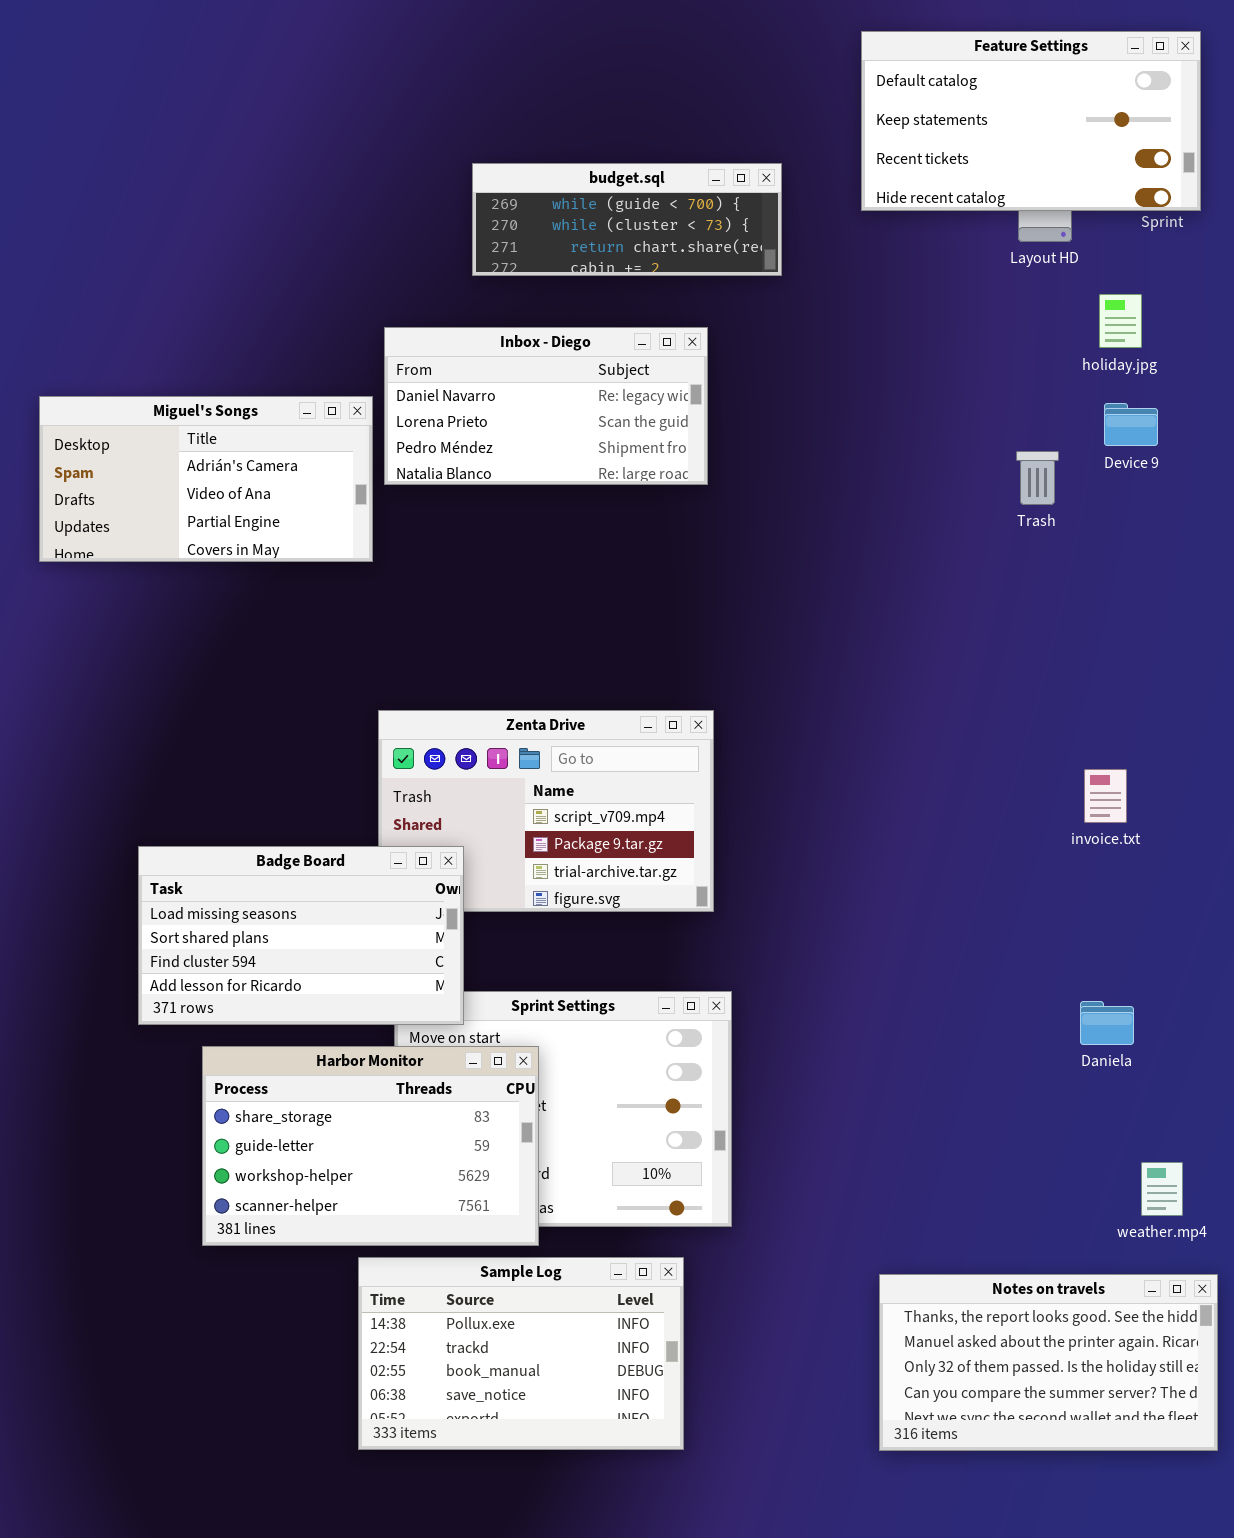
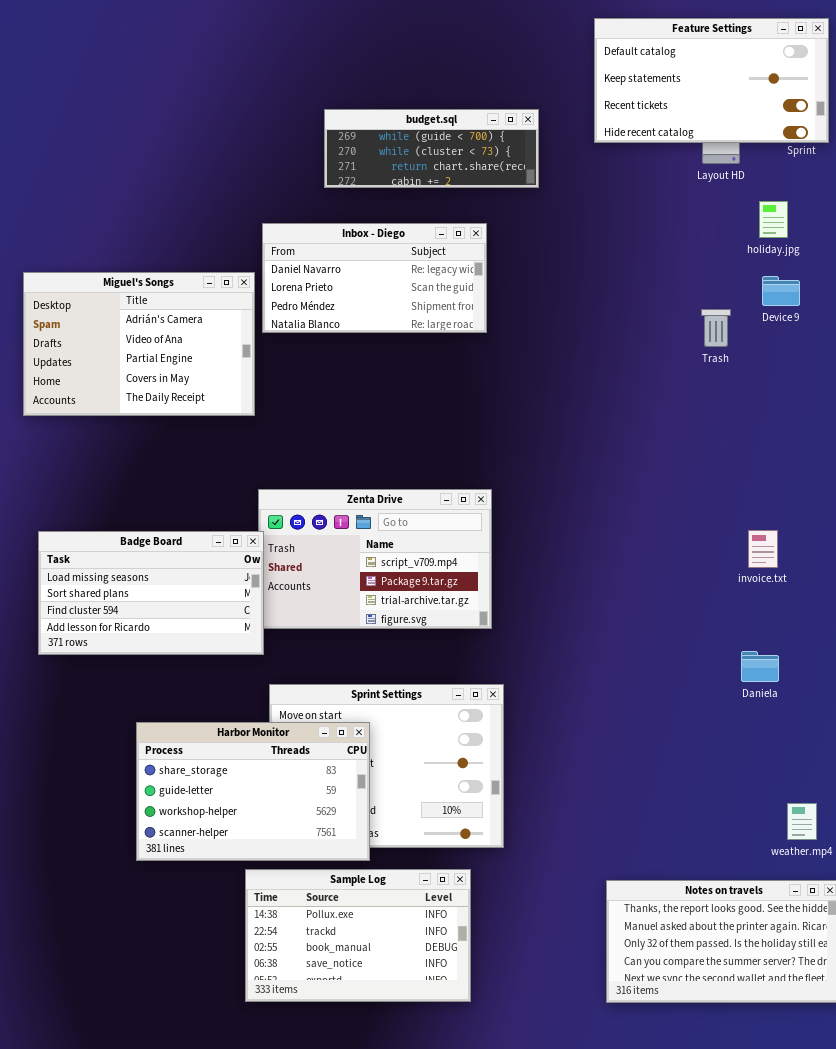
Miguel's Songs: [39,396,373,562] -> [23,272,255,416], resized
Badge Board: [138,846,464,1025] -> [38,531,264,655], moved
Daniela: [1080,1001,1134,1045] -> [741,651,779,682], moved

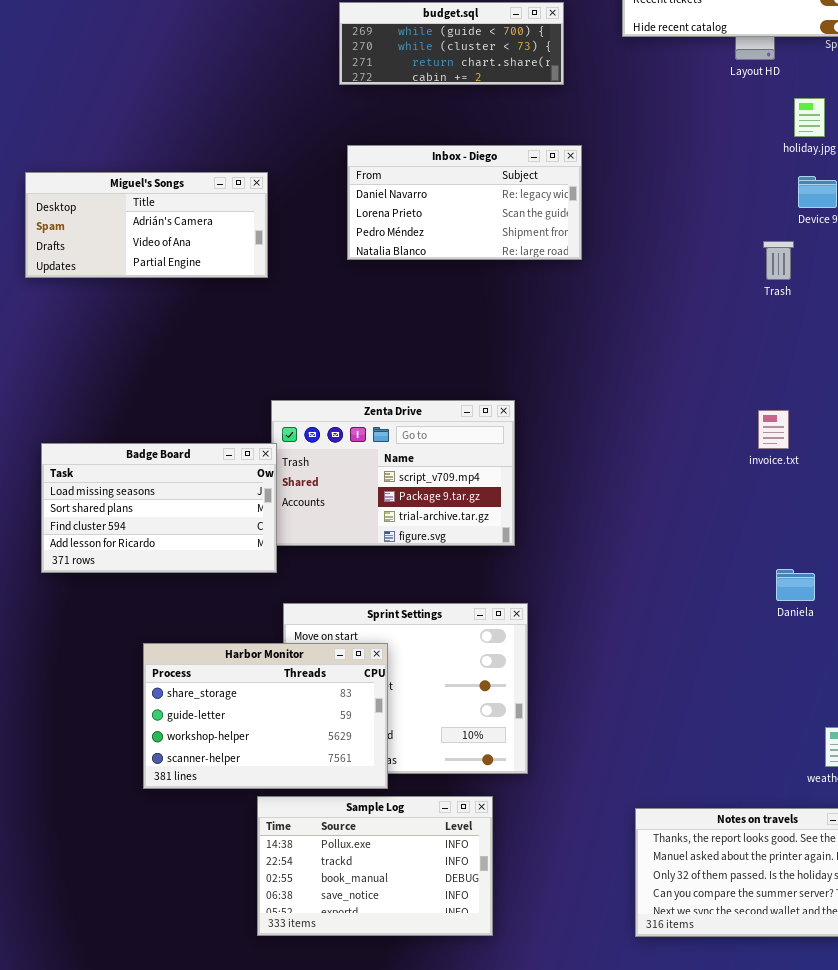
Inbox - Diego: [262,223,487,333] -> [347,145,582,260], moved
Miguel's Songs: [23,272,255,416] -> [25,172,268,278], resized
Trash: [701,309,731,347] -> [763,241,794,280], moved
invoice.txt: [748,530,778,568] -> [758,410,789,449], moved

